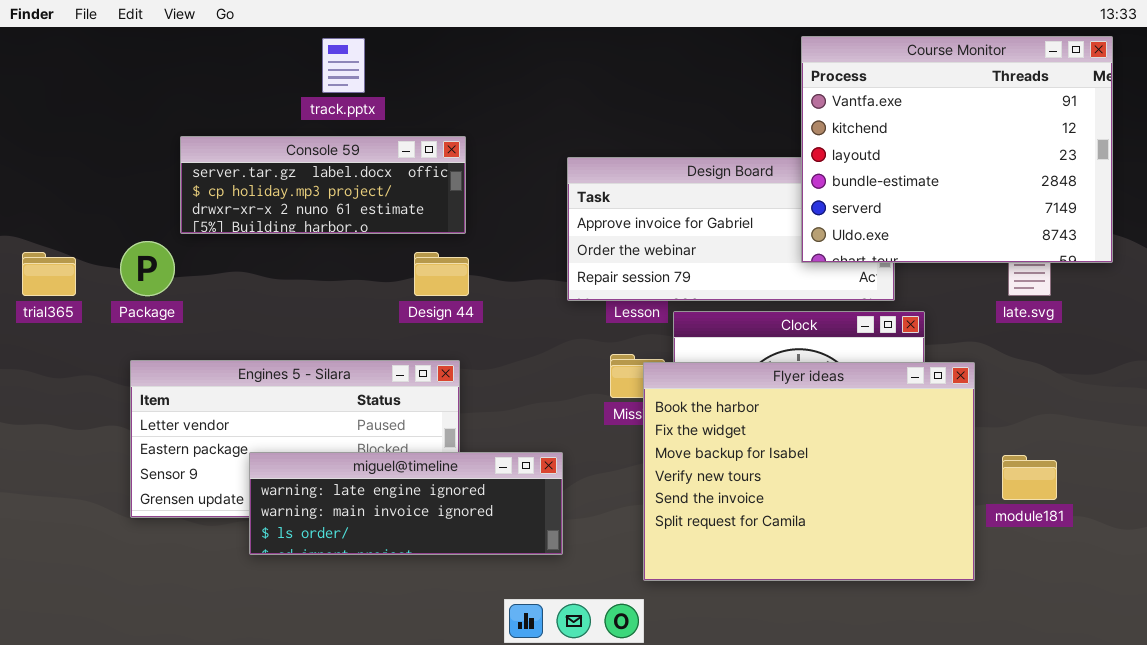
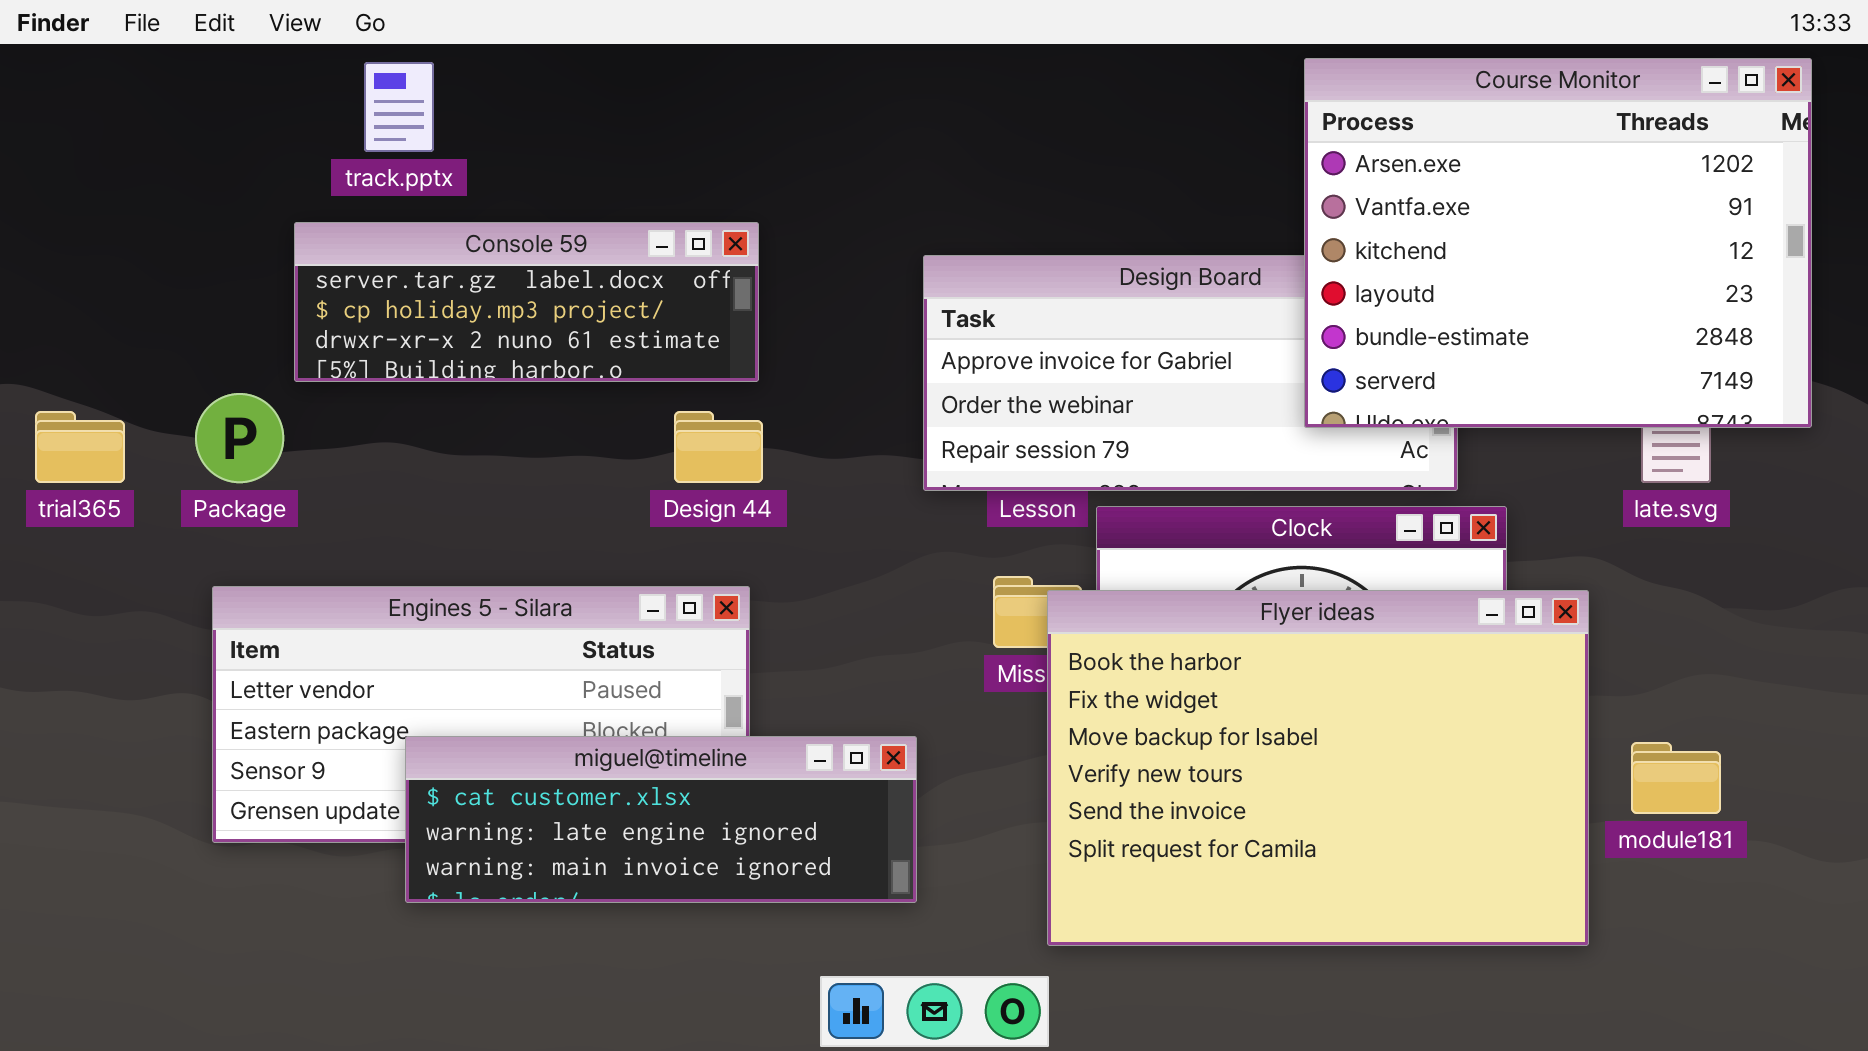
Course Monitor: [801,36,1113,263] -> [1304,58,1812,428], scrolled up 1 row
track.pptx: [322,38,365,93] -> [364,62,434,152], moved
miguel@timeline: [249,452,563,555] -> [405,736,917,903], scrolled up 1 row

